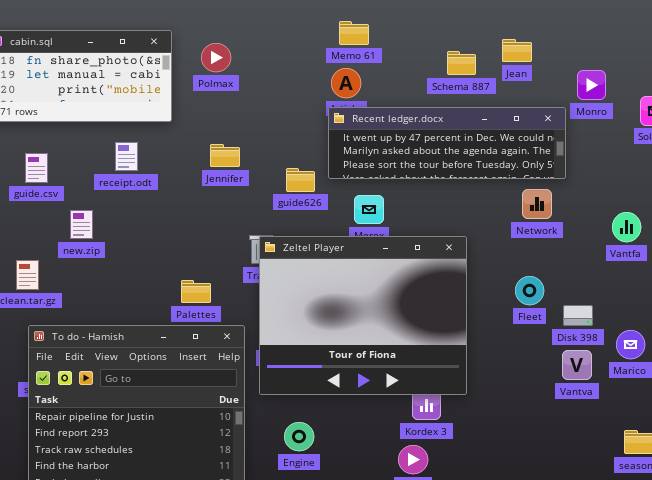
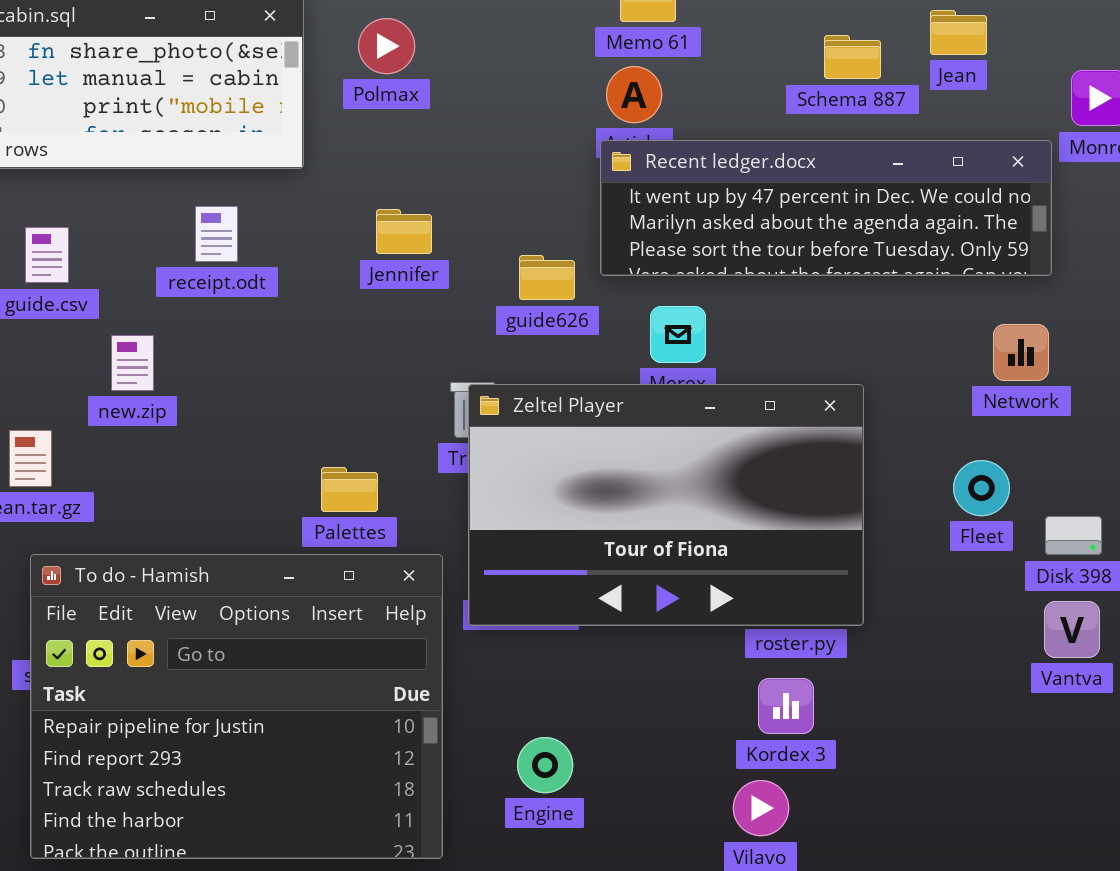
Network: [522,189,552,219] -> [993,324,1049,381], moved
Zeltel Player: [259,236,467,395] -> [468,384,864,626], resized

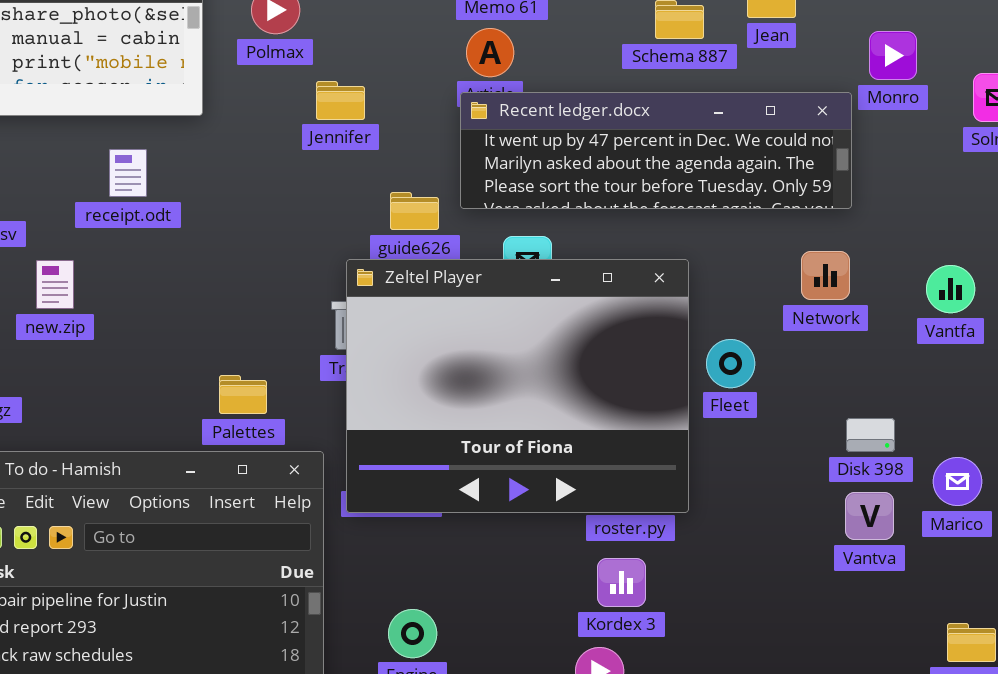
Jennifer: [376,209,432,254] -> [316,81,365,120], moved
Zeltel Player: [468,384,864,626] -> [346,259,689,513], resized
Fleet: [953,460,1010,516] -> [706,339,755,388], moved

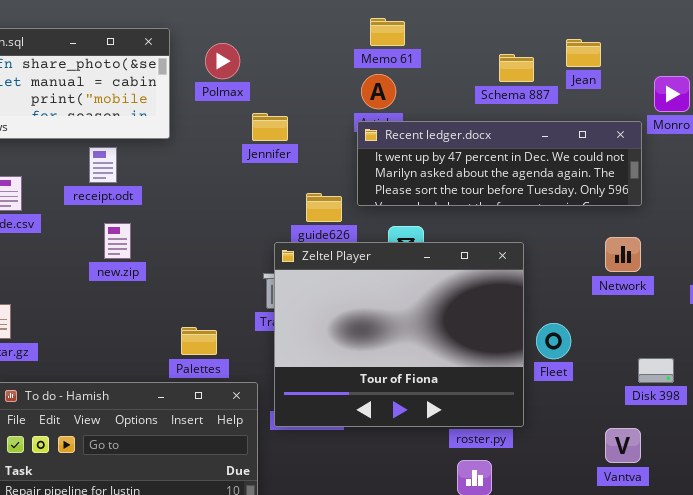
receipt.odt: [109,149,147,197] -> [89,147,117,183], moved
new.zip: [36,260,74,309] -> [104,223,131,259], moved
Fleet: [706,339,755,388] -> [536,323,571,359], moved
Vantva: [845,492,894,540] -> [605,428,641,463], moved

